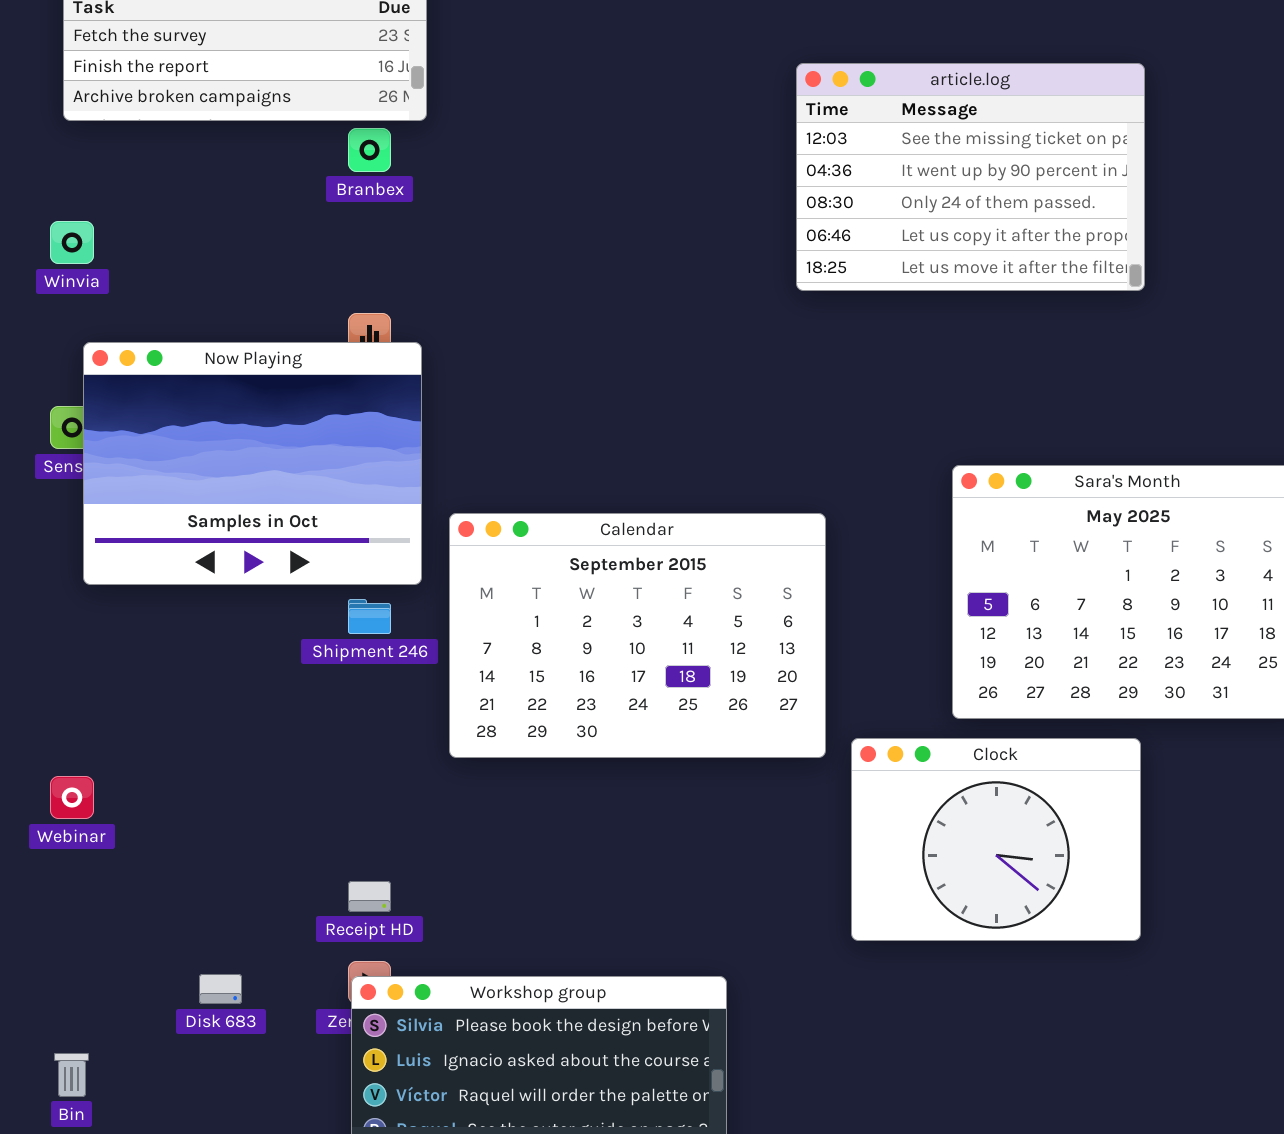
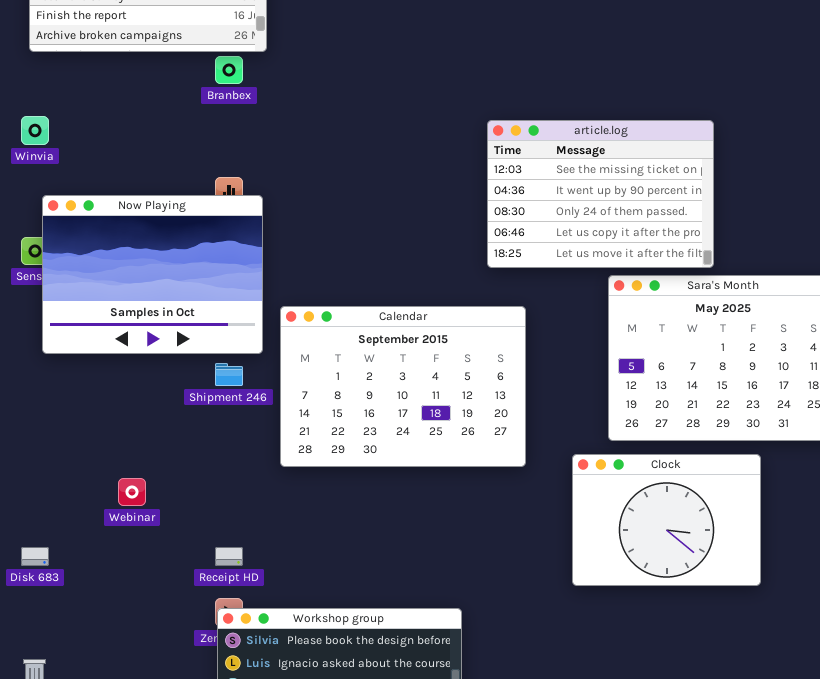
article.log: [796,63,1145,291] -> [487,120,714,268], moved
Clock: [851,738,1141,941] -> [572,454,761,586], moved
Webinar: [50,776,94,819] -> [118,478,146,506], moved
Disk 683: [199,974,242,1004] -> [21,547,49,566], moved

